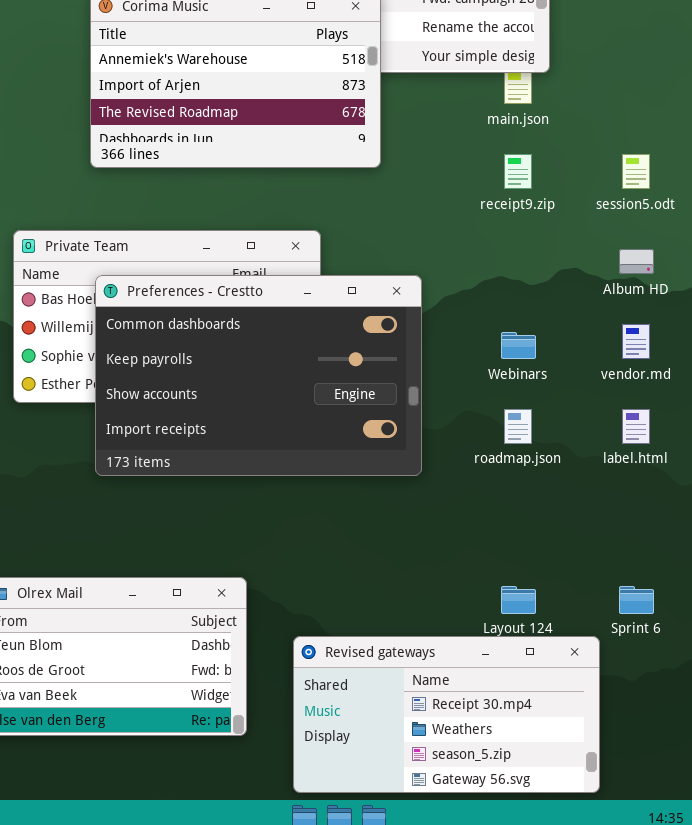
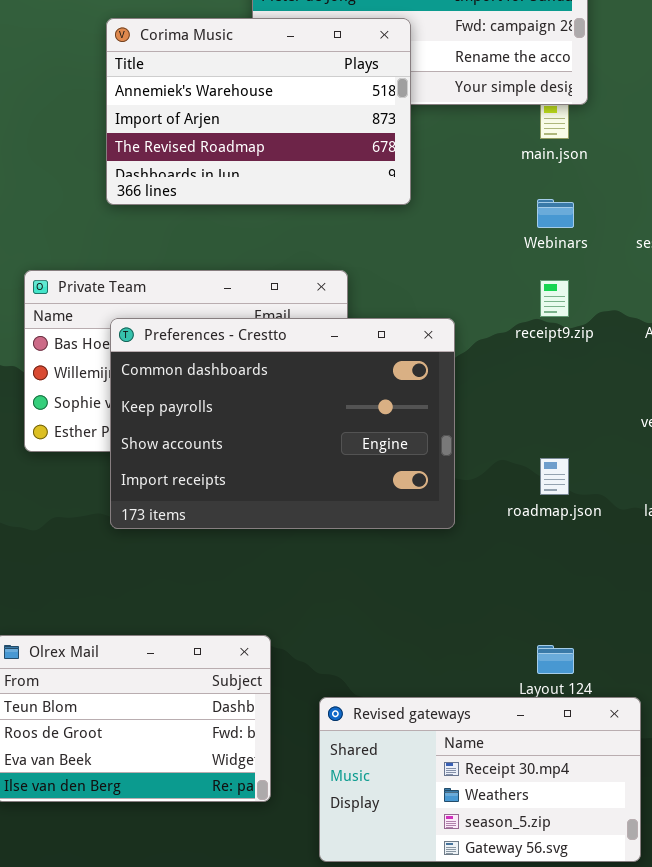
receipt9.zip: [504,154,532,189] -> [540,280,569,317], moved
Webinars: [501,332,536,359] -> [537,199,574,228], moved

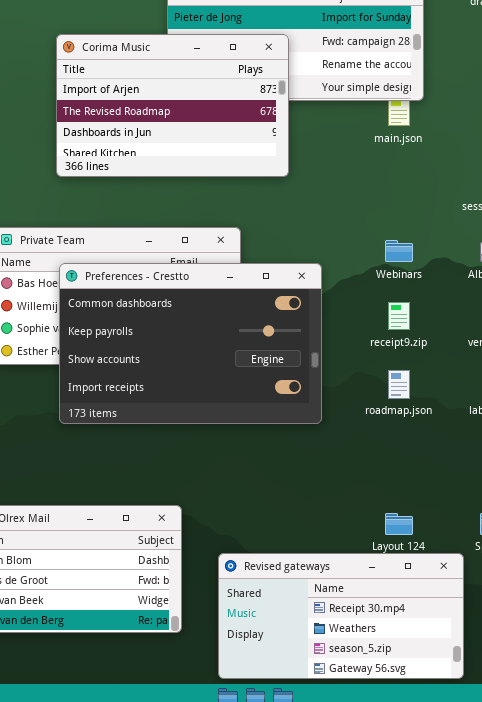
Corima Music: [106,18,411,205] -> [56,34,289,177], scrolled down 1 row
Webinars: [537,199,574,228] -> [385,240,413,262], moved
receipt9.zip: [540,280,569,317] -> [388,302,410,330], moved

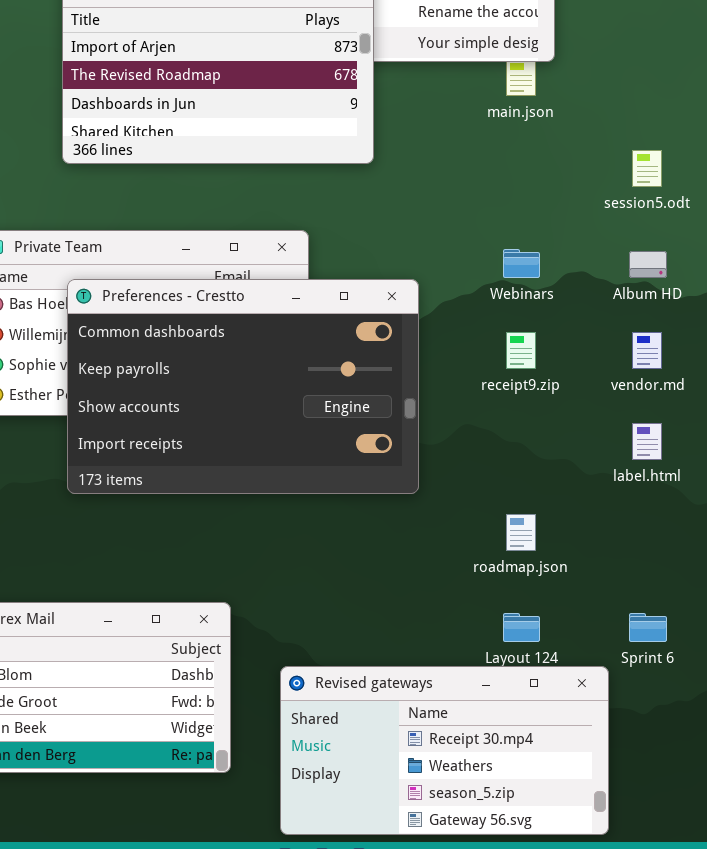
roadmap.json: [388,370,410,399] -> [506,514,536,551], moved

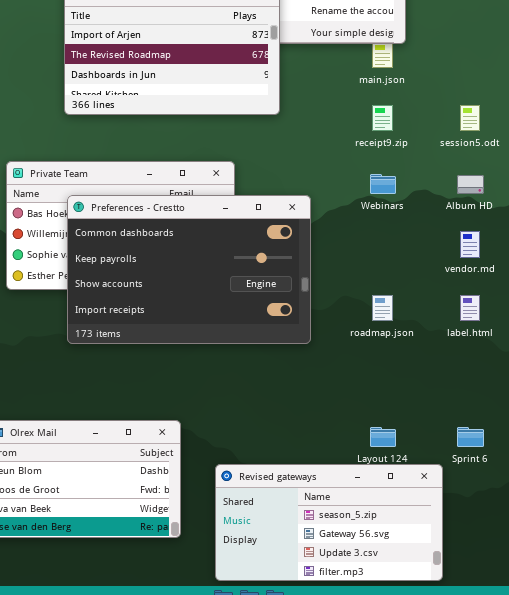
receipt9.zip: [506,332,536,369] -> [372,105,393,131], moved
roadmap.json: [506,514,536,551] -> [372,295,393,321], moved
Revised gateways: [280,666,609,835] -> [215,464,443,581], scrolled down 2 rows

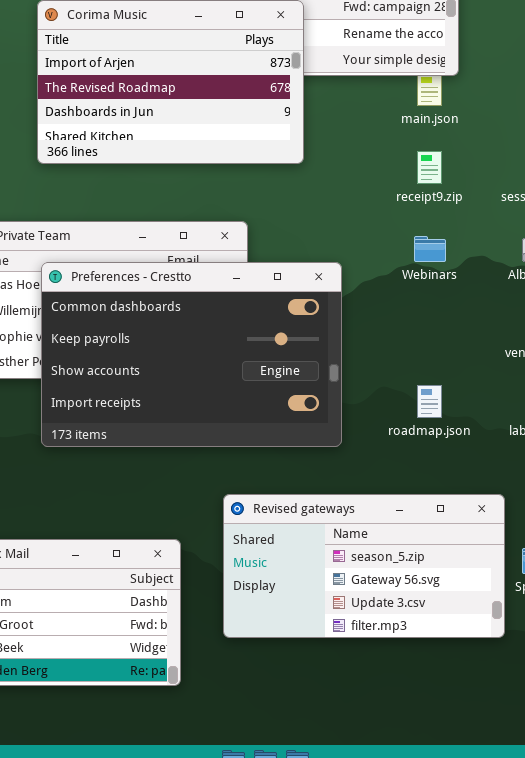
Revised gateways: [215,464,443,581] -> [223,494,505,638], moved

